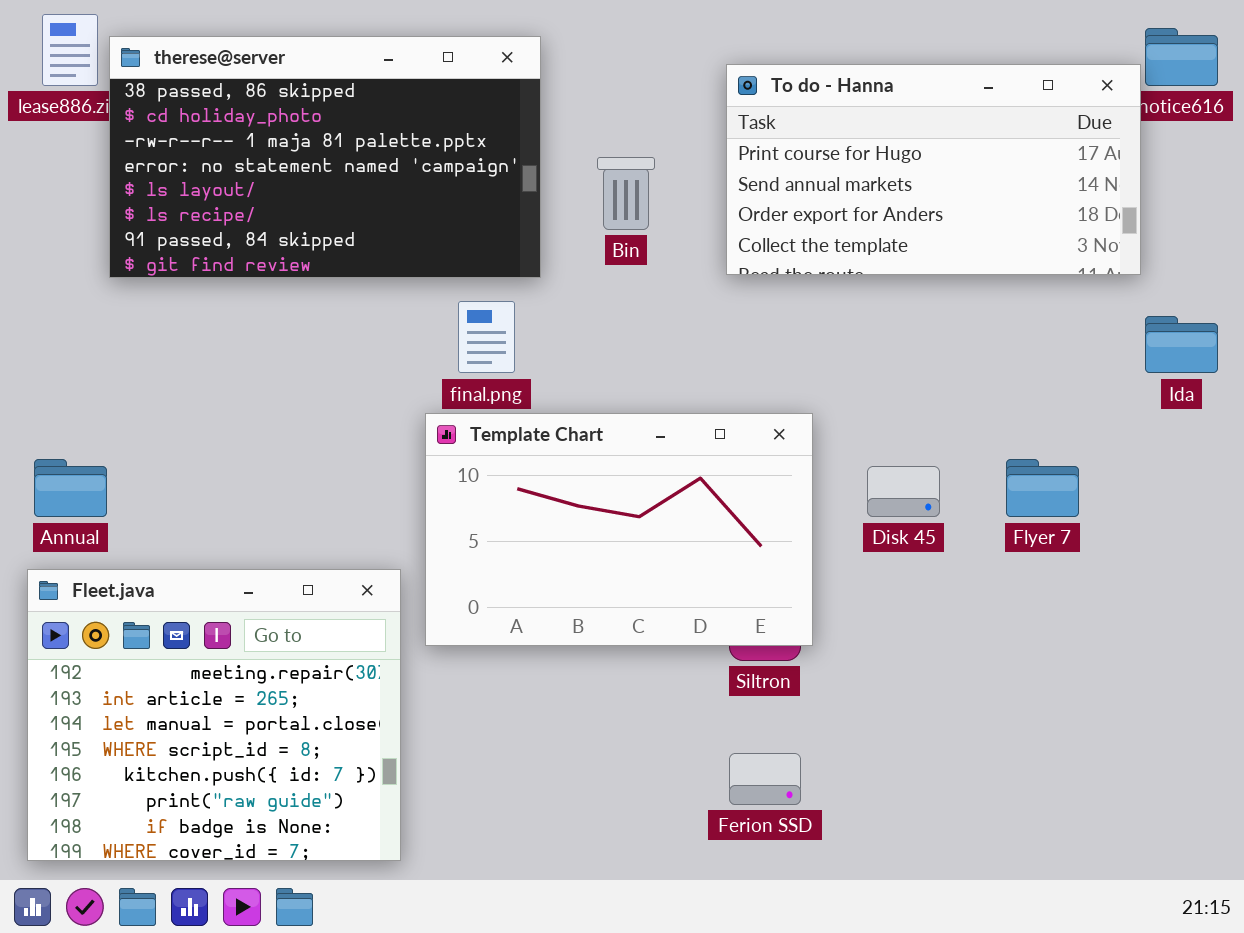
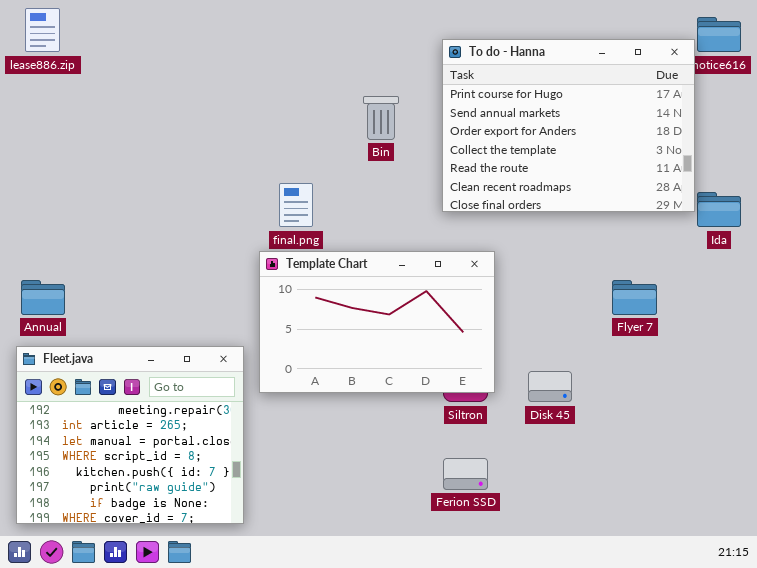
therese@server: [109,36,541,278] -> none, closed
To do - Hanna: [726,64,1141,275] -> [442,39,695,212], resized
Disk 45: [867,466,940,517] -> [528,371,572,402], moved

